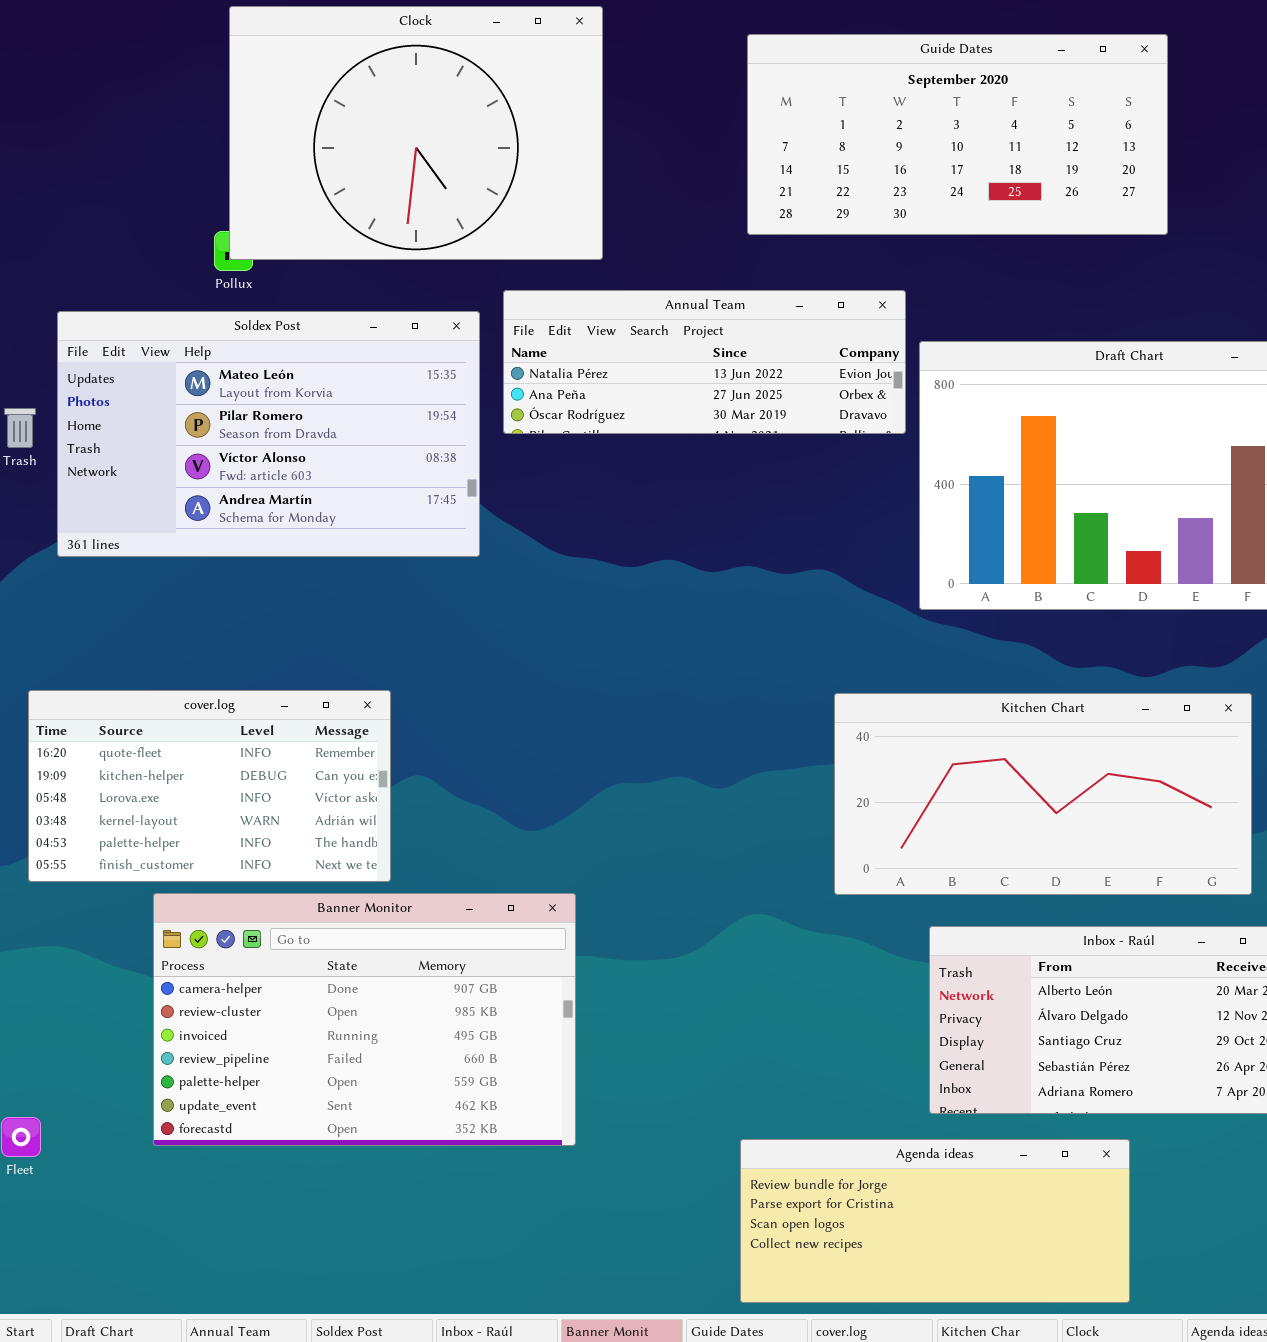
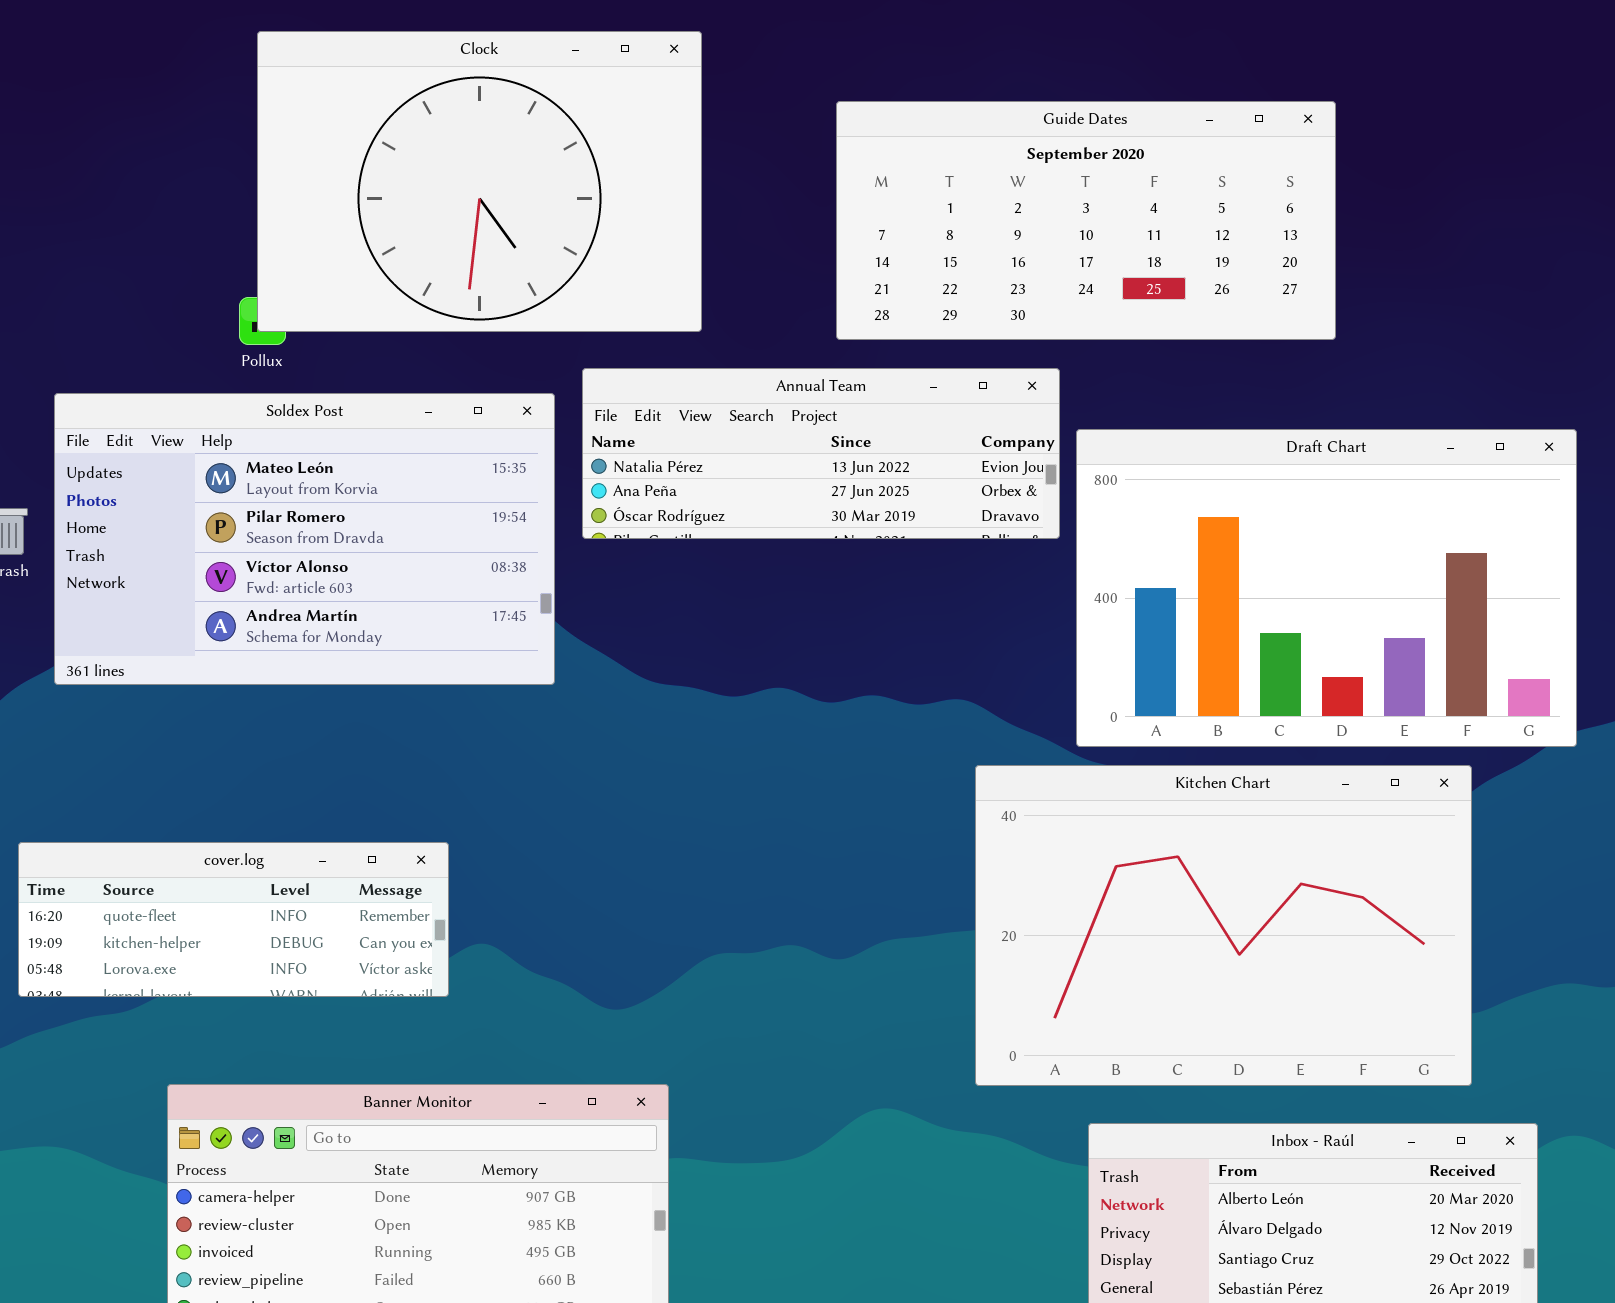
Guide Dates: [747,34,1168,235] -> [836,101,1336,340], moved
cover.log: [28,690,391,882] -> [18,842,449,997], resized
Kitchen Chart: [834,693,1252,895] -> [975,765,1472,1086], resized

